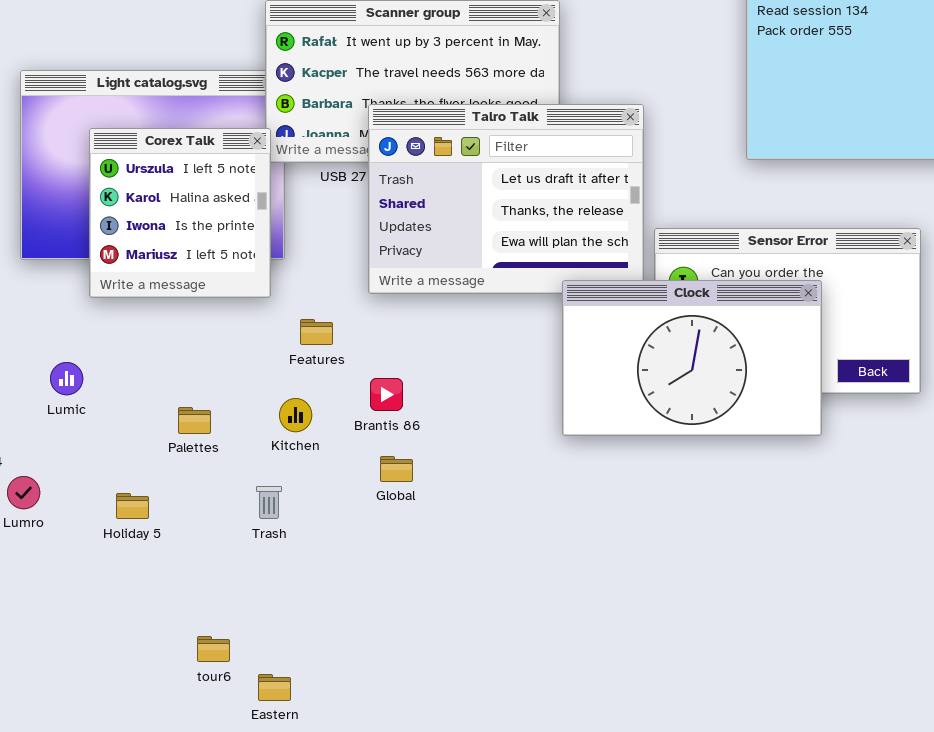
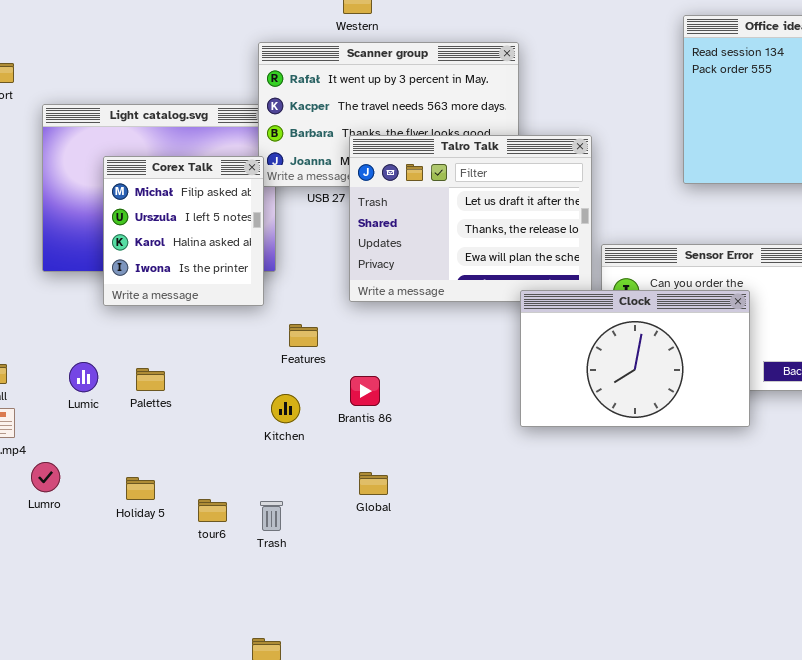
Corex Talk: [89,128,271,298] -> [103,156,264,306], scrolled up 1 row
Palettes: [178,407,211,434] -> [136,368,165,391], moved
Global: [380,456,413,482] -> [359,472,388,495], moved
Trash: [256,486,282,519] -> [260,501,283,531], moved
tour6: [197,636,230,662] -> [198,499,227,522], moved

